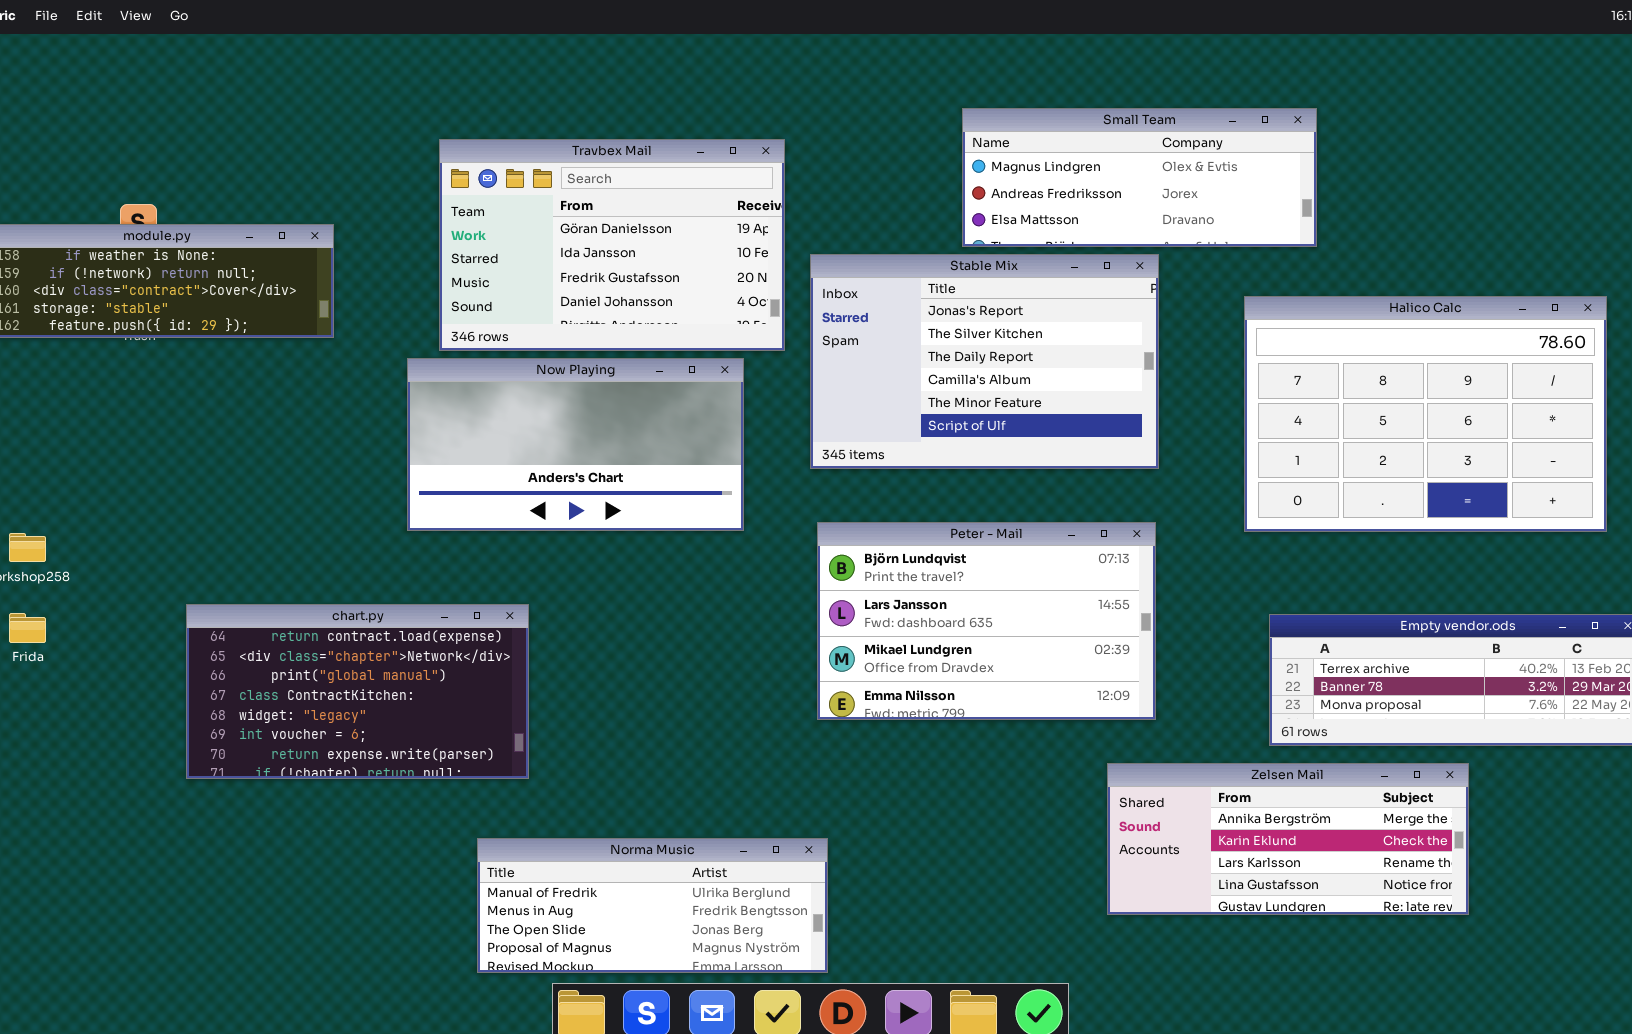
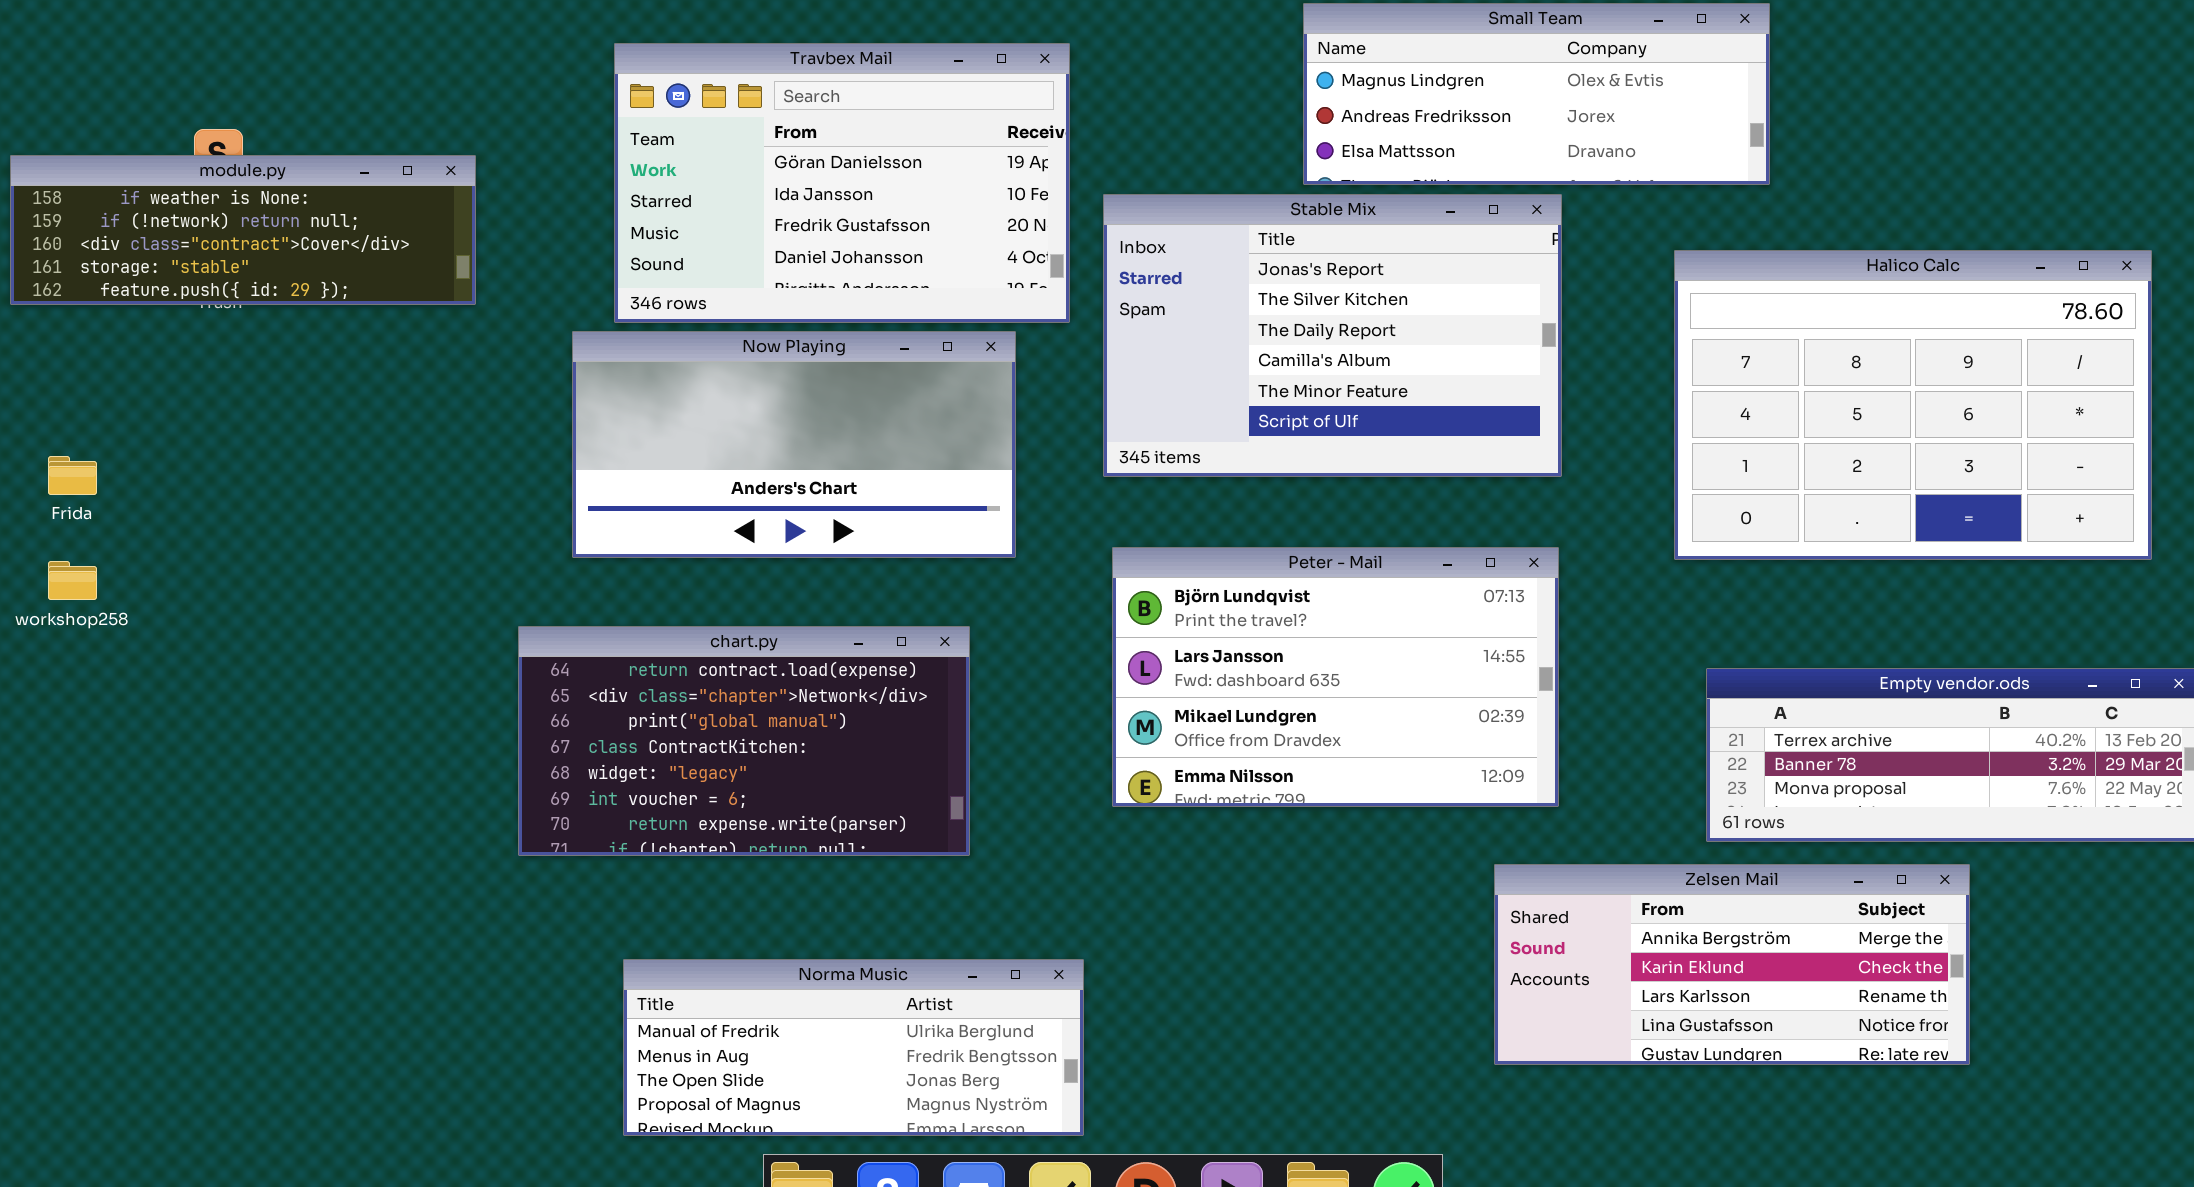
chart.py: [186,604,529,779] -> [518,626,970,856], moved
Frida: [9,613,46,643] -> [48,456,97,495], moved
Norma Music: [477,838,828,973] -> [623,959,1084,1136], moved

